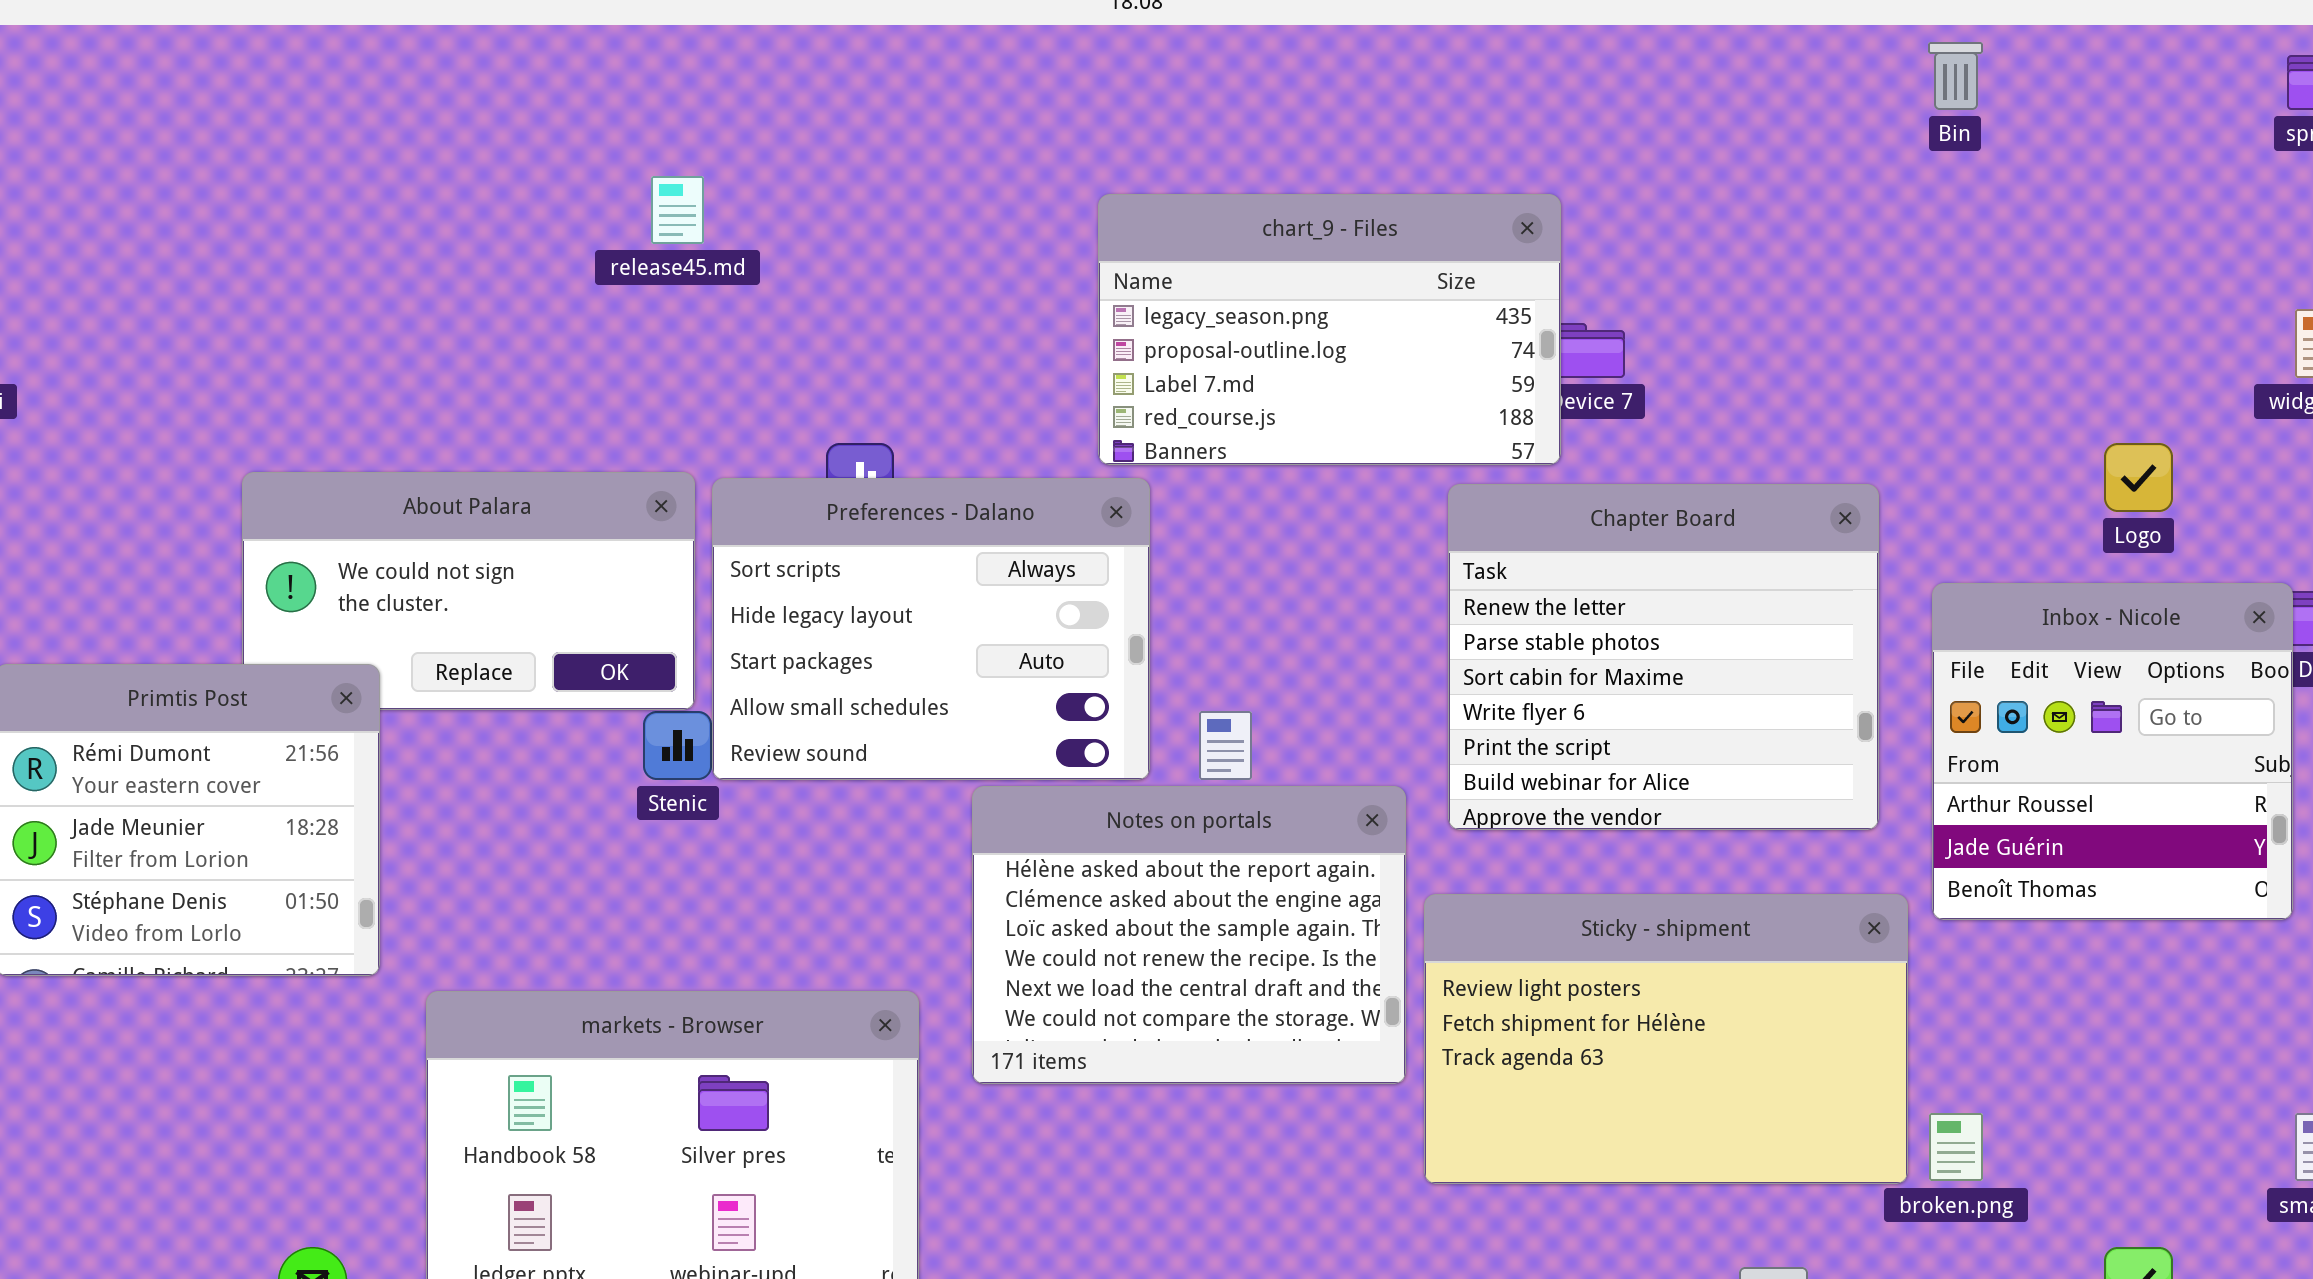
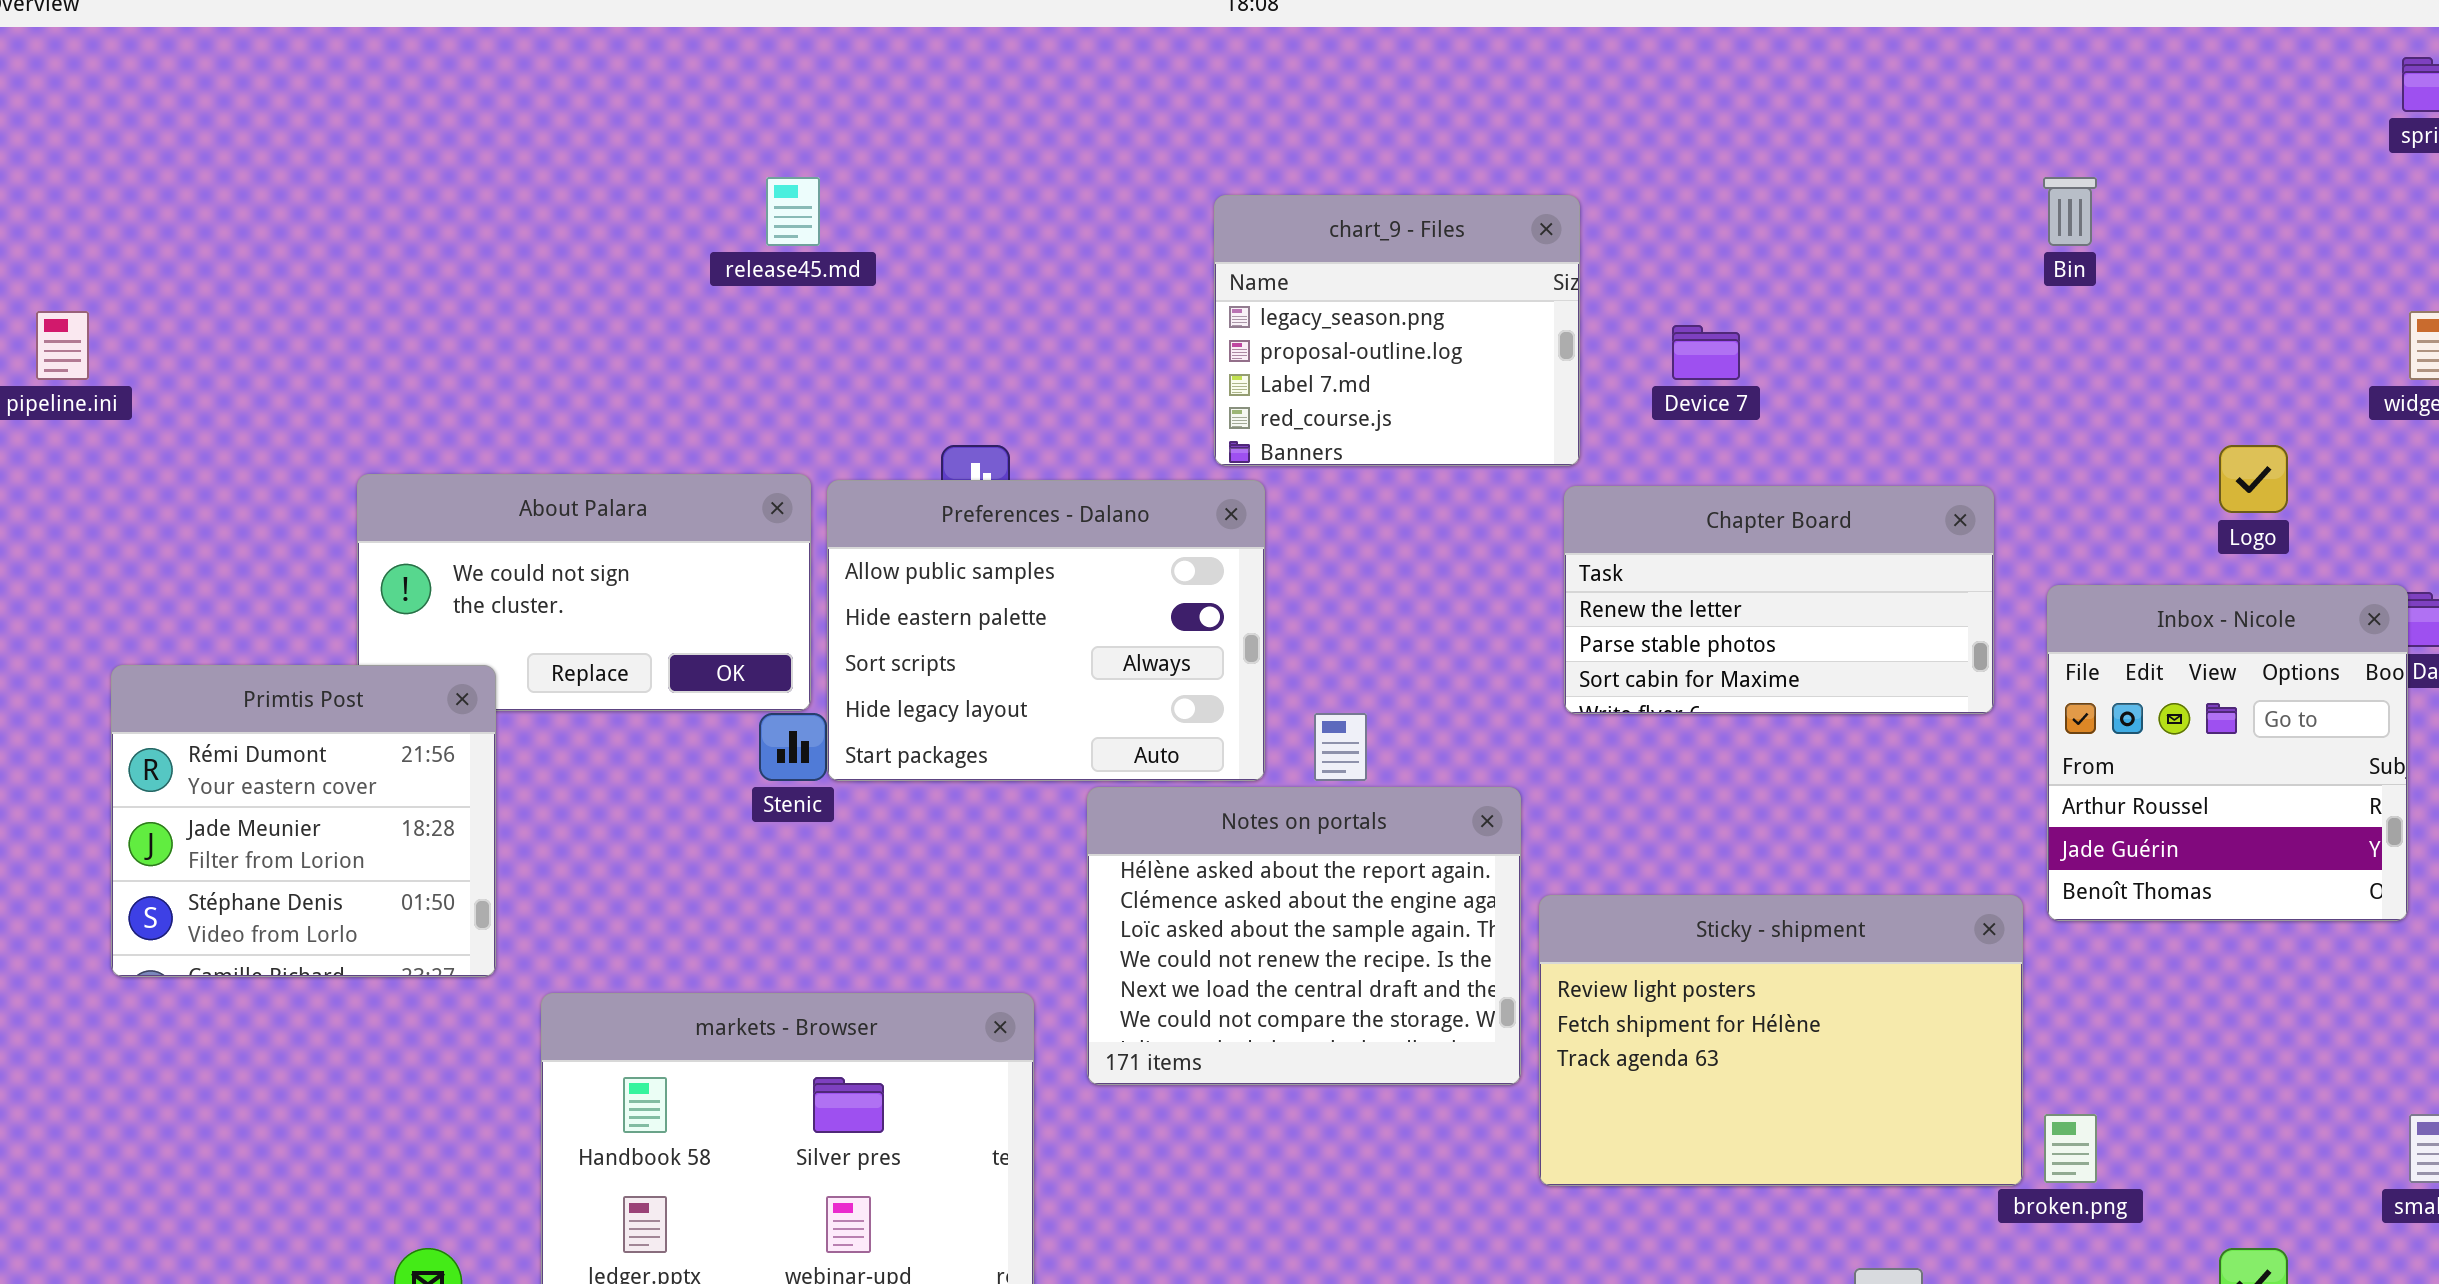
Bin: [1928,42,1983,110] -> [2043,177,2097,246], moved
chart_9 - Files: [1098,194,1561,465] -> [1214,195,1580,466], resized
Preferences - Dalano: [712,478,1150,780] -> [827,480,1265,781], scrolled up 2 rows
Chapter Board: [1448,484,1879,830] -> [1564,486,1994,714], resized

